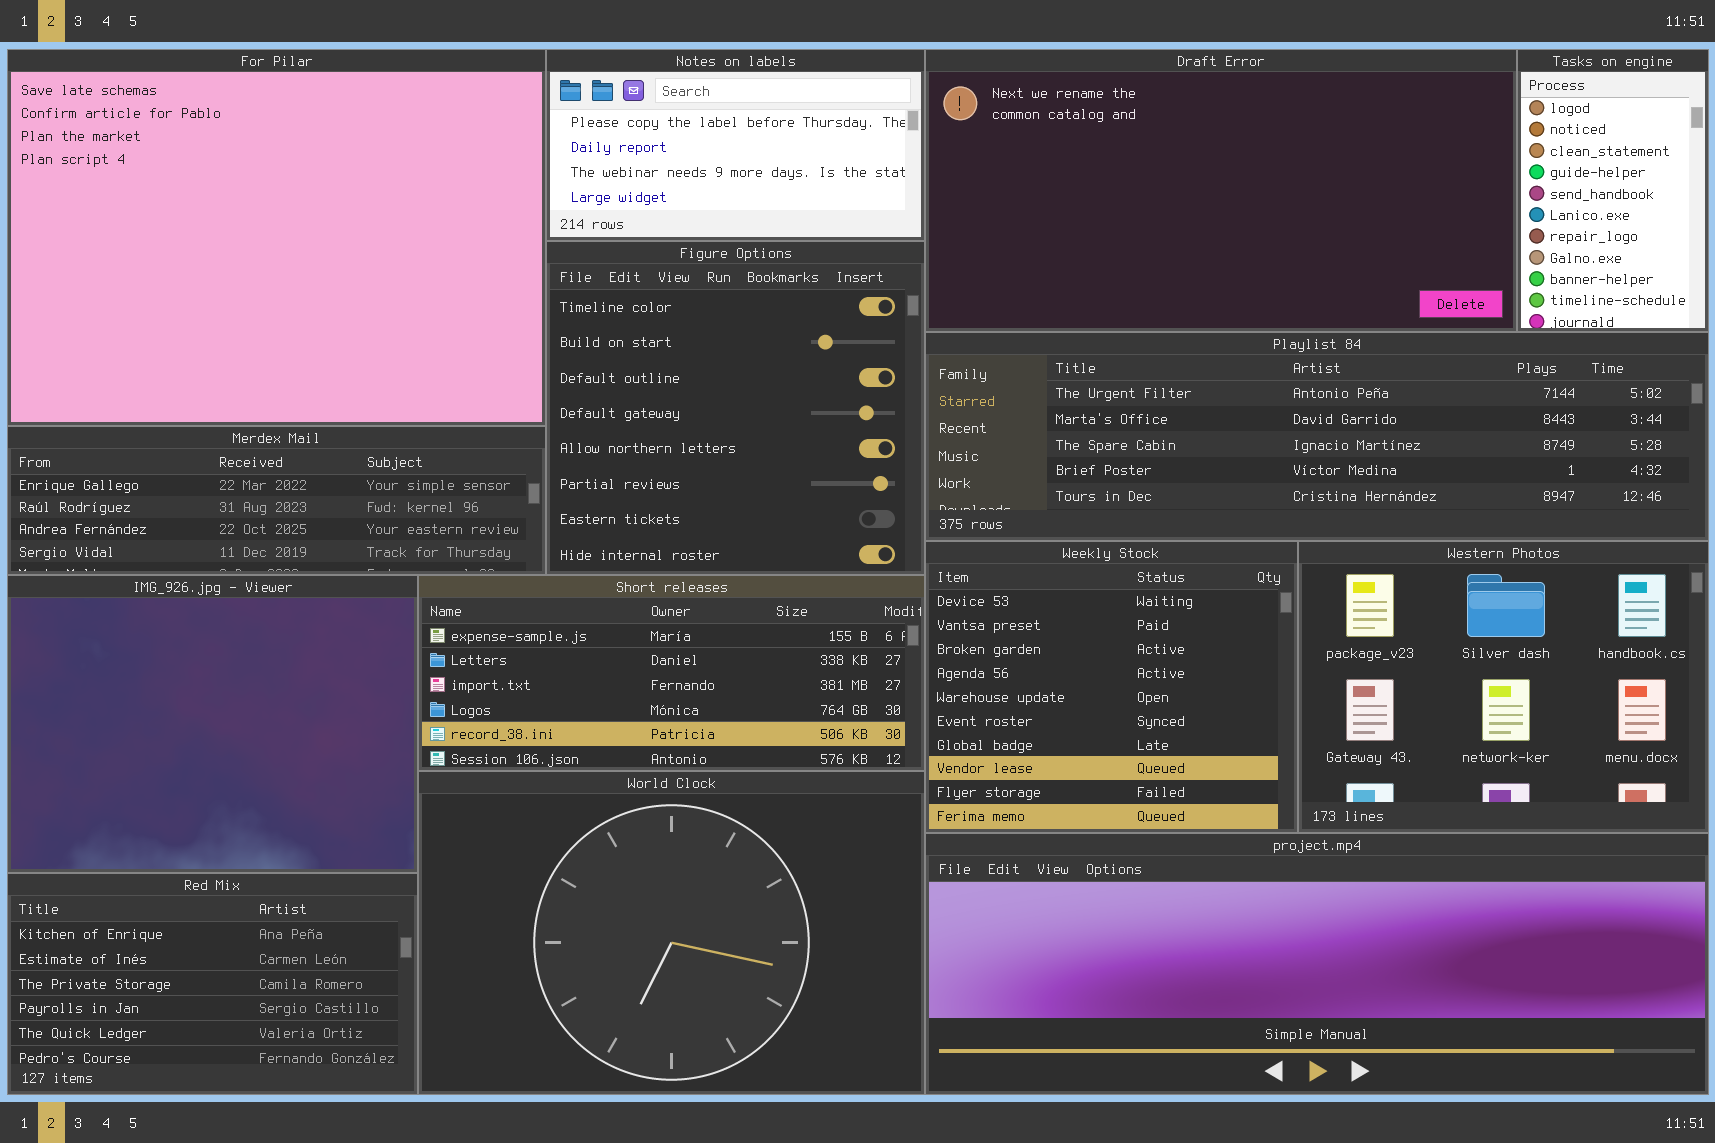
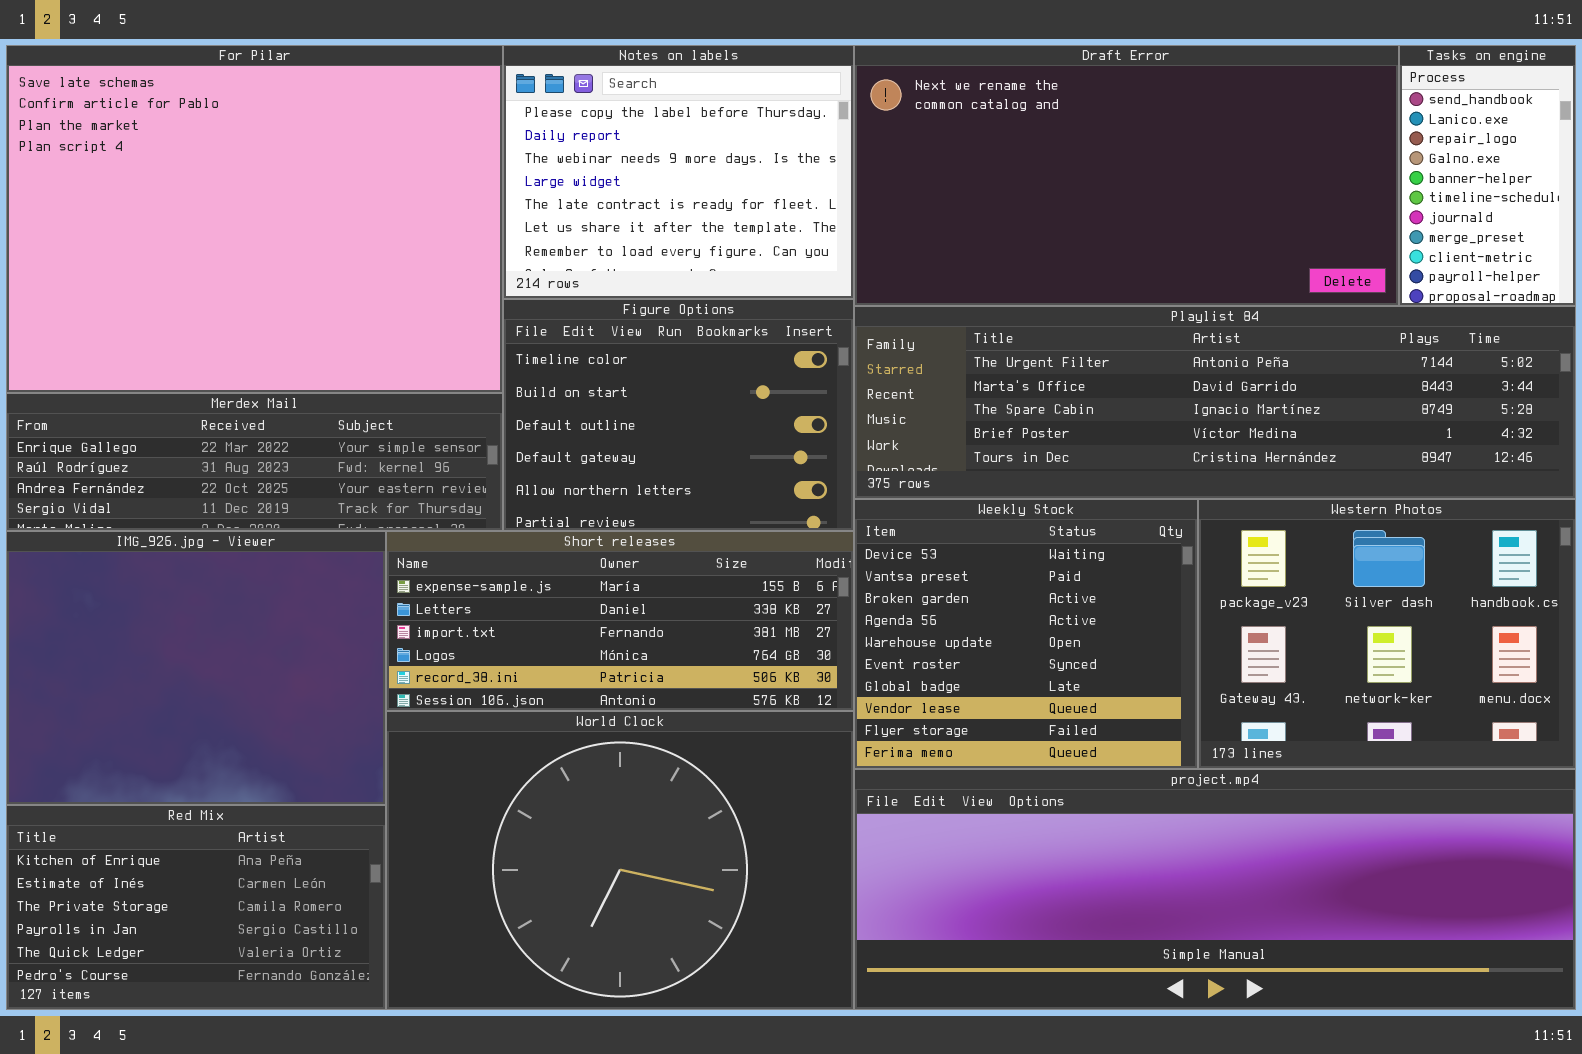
Notes on labels: [546,49,925,241] -> [503,45,854,299], resized
Tasks on engine: [1517,49,1709,332] -> [1399,45,1576,306], scrolled down 4 rows
Figure Options: [546,241,925,575] -> [503,299,854,531], resized

